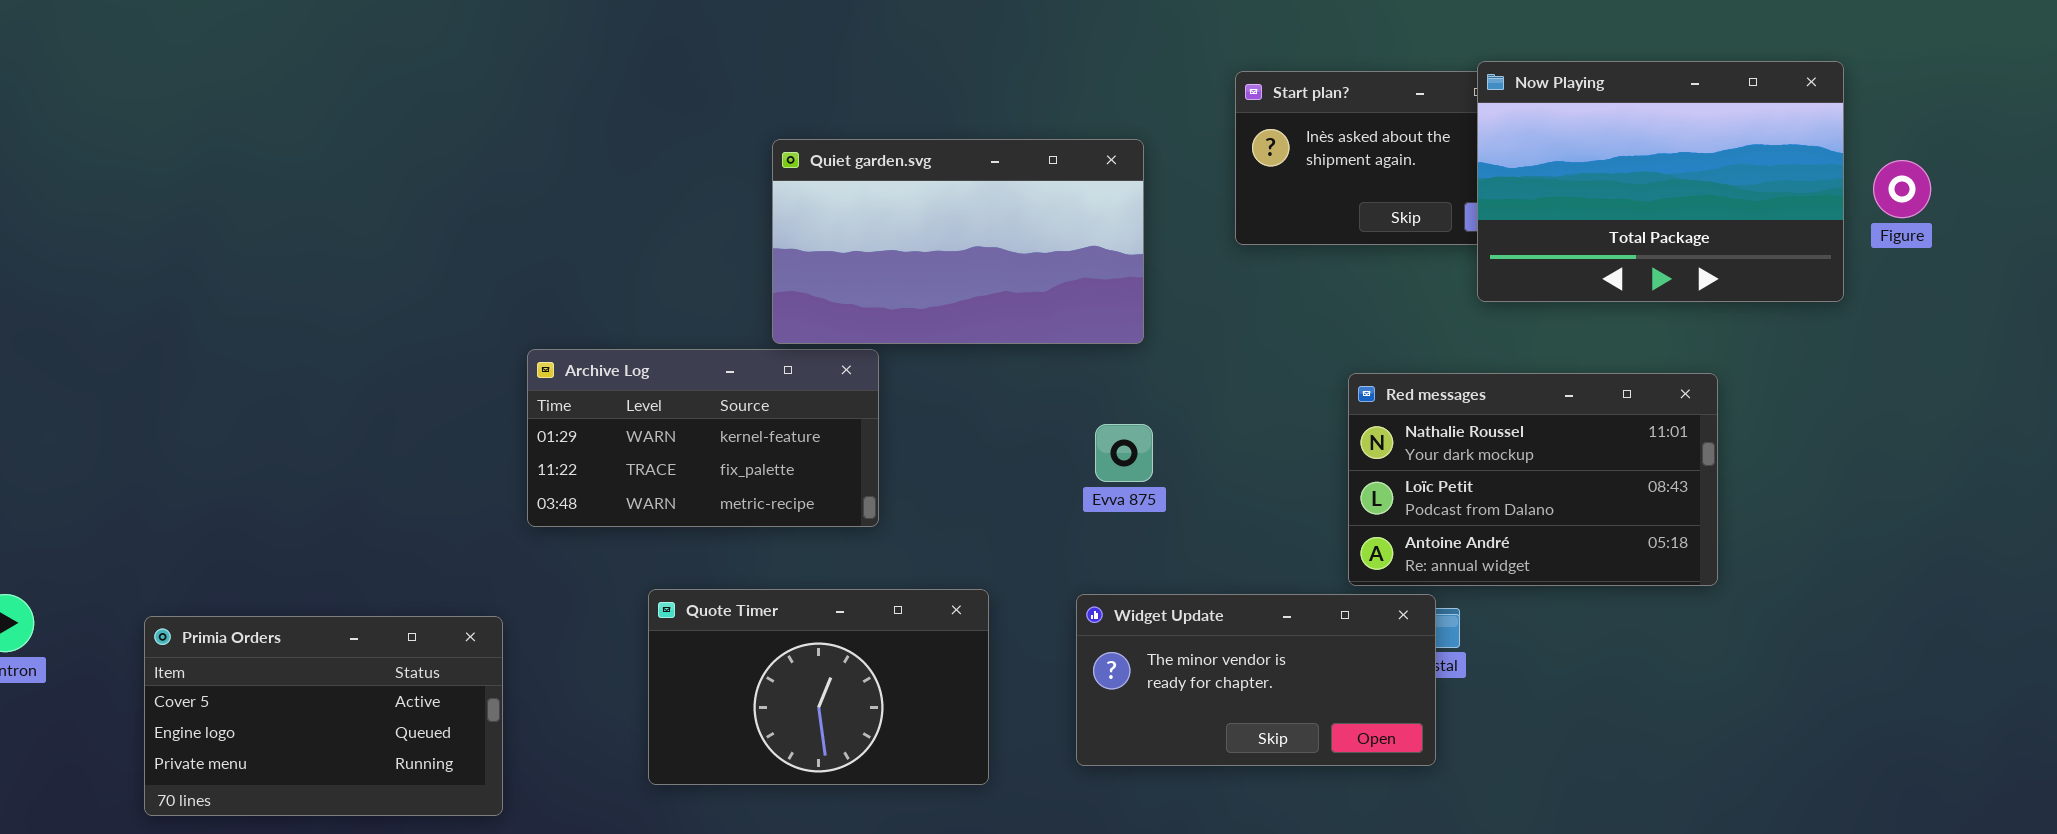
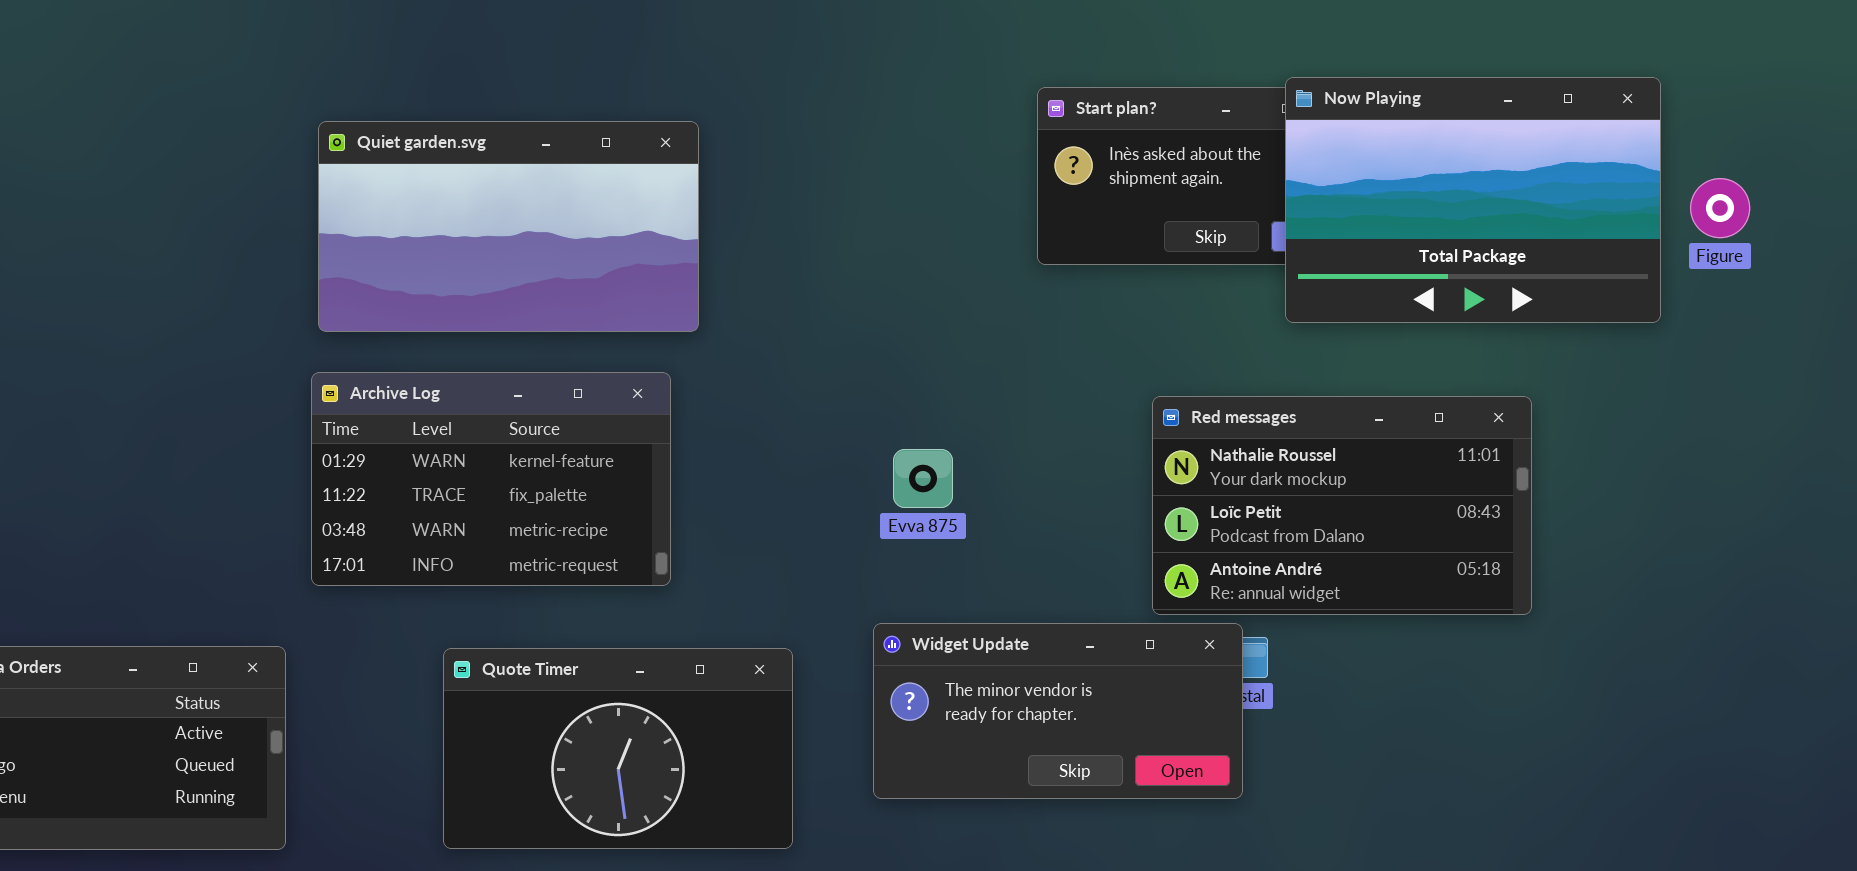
Quiet garden.svg: [772,139,1144,344] -> [318,121,699,332], moved
Archive Log: [527,349,879,527] -> [311,372,671,586], resized
Quote Timer: [648,589,989,785] -> [443,648,793,849], moved

